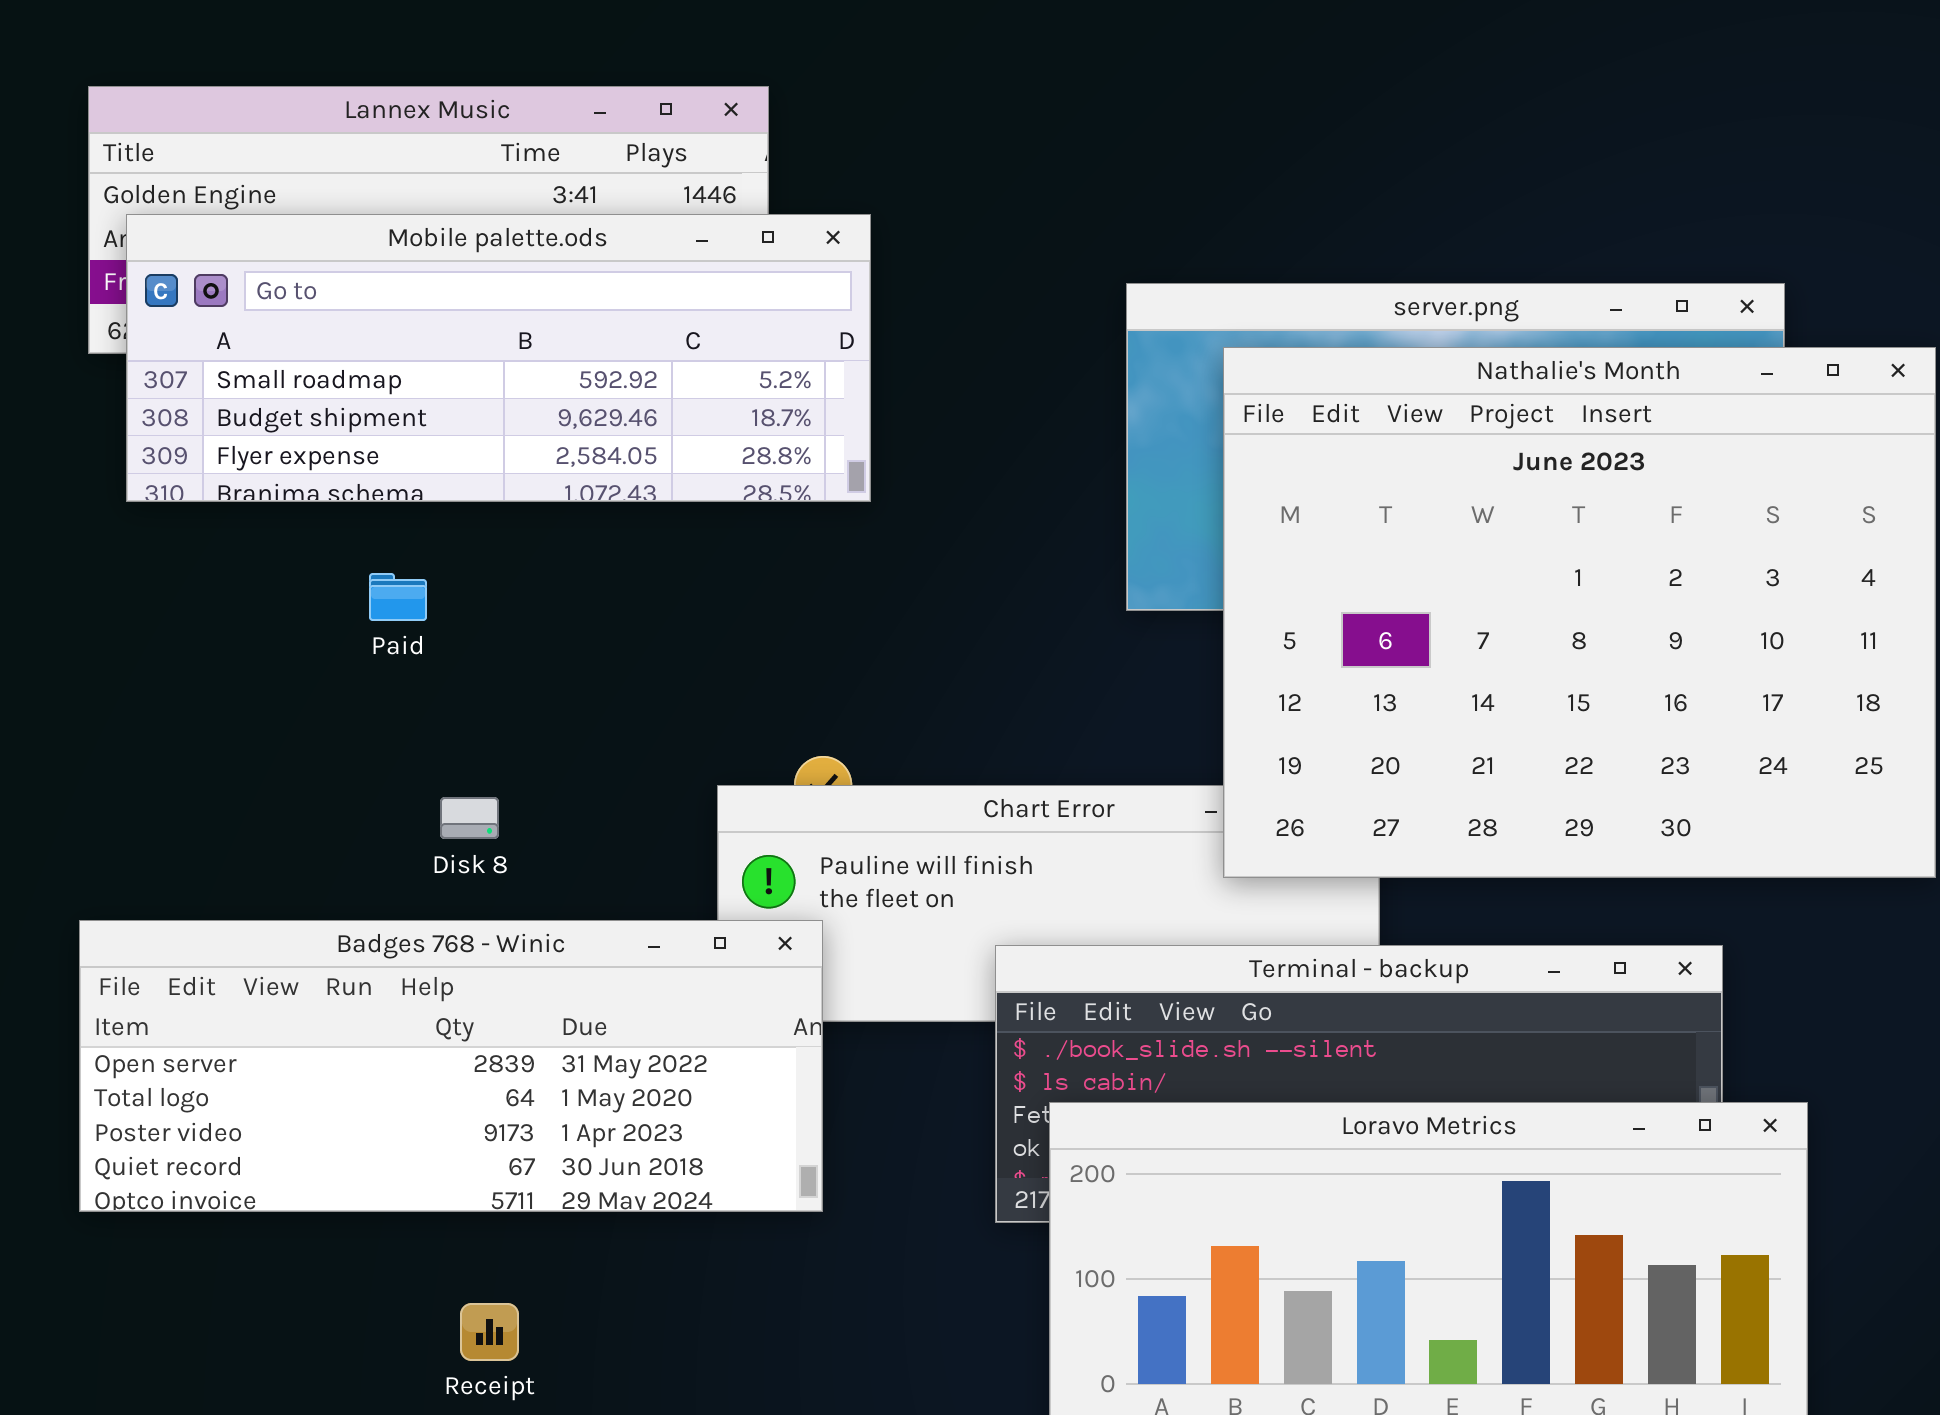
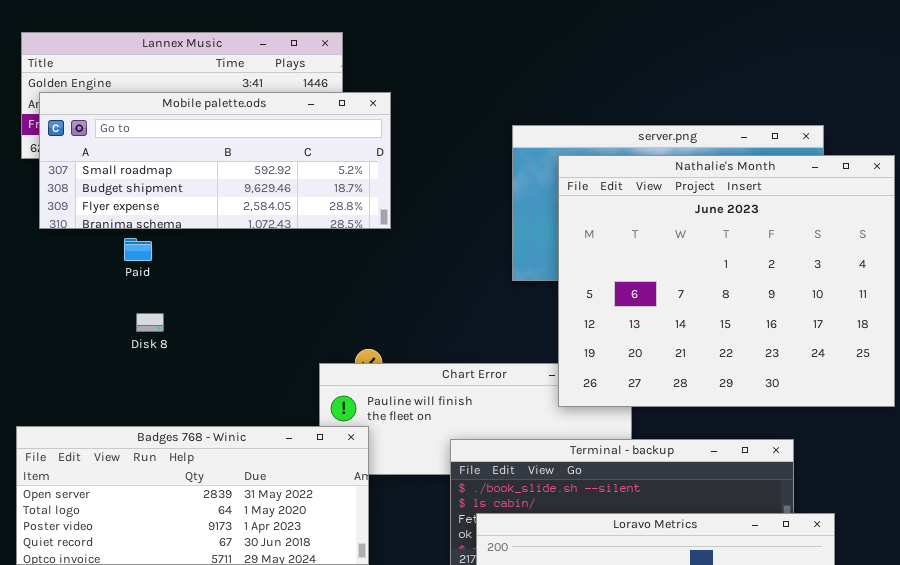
Paid: [369,573,427,621] -> [124,238,152,261], moved
Disk 8: [440,797,499,839] -> [136,313,164,332], moved

